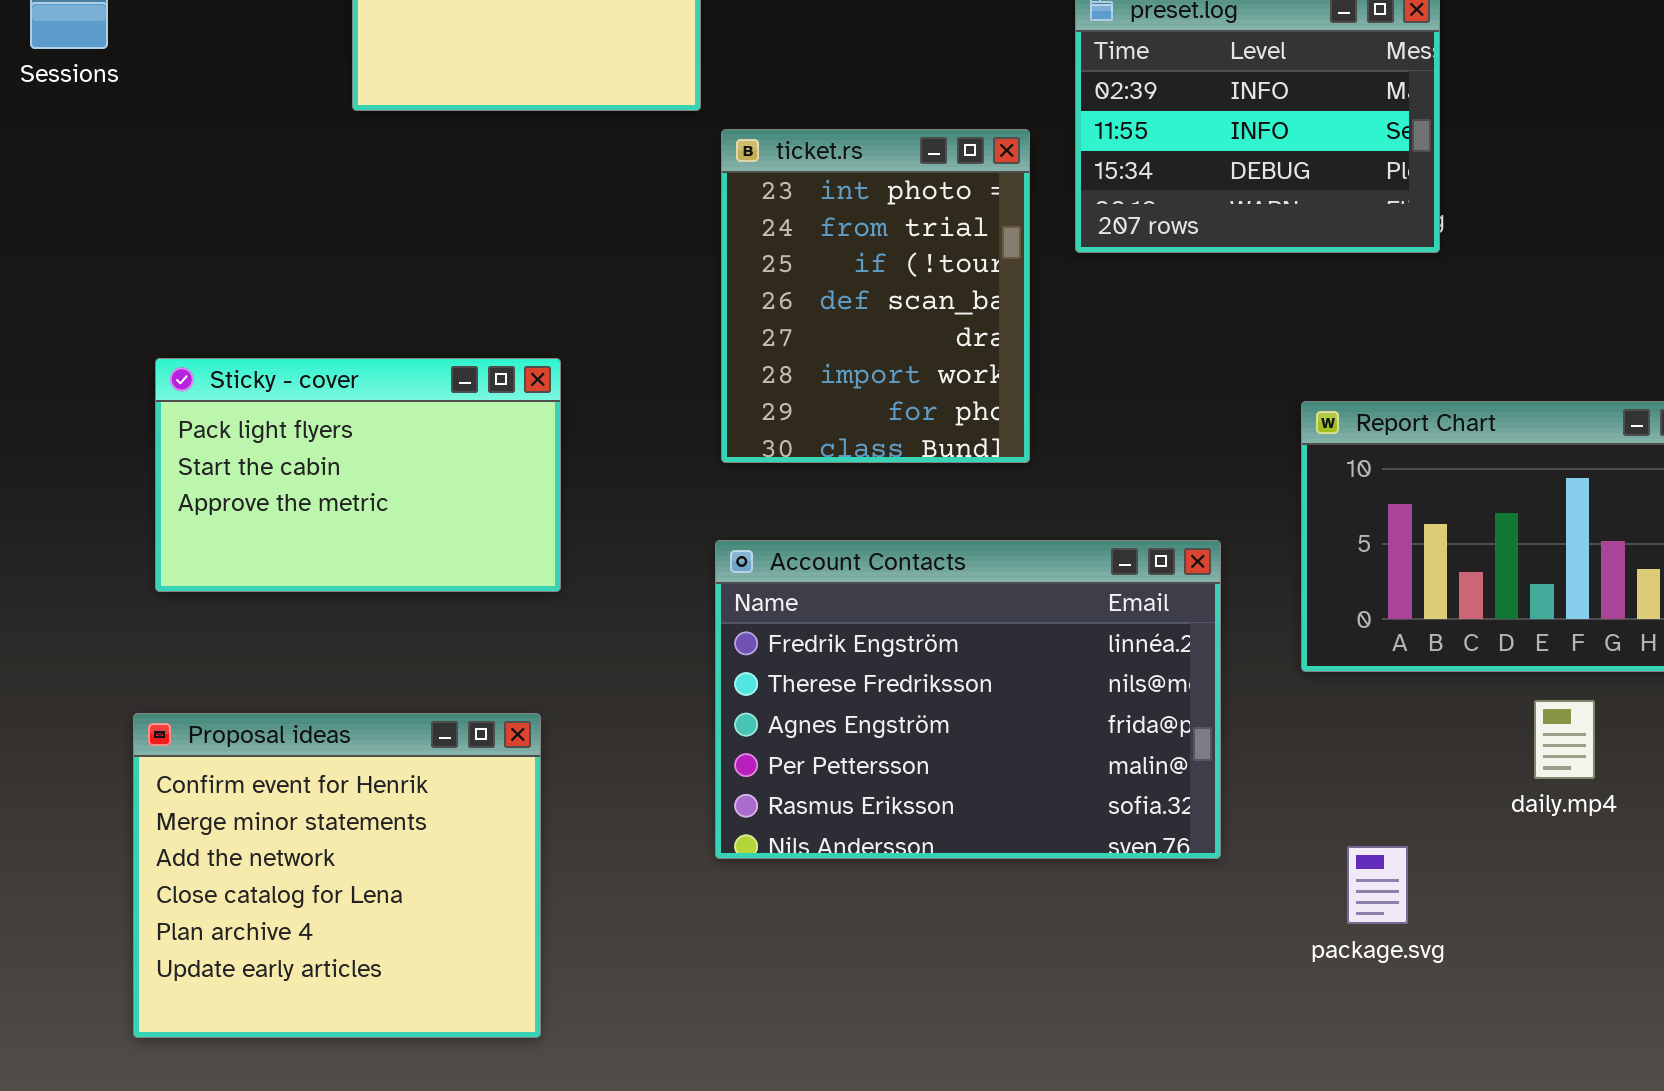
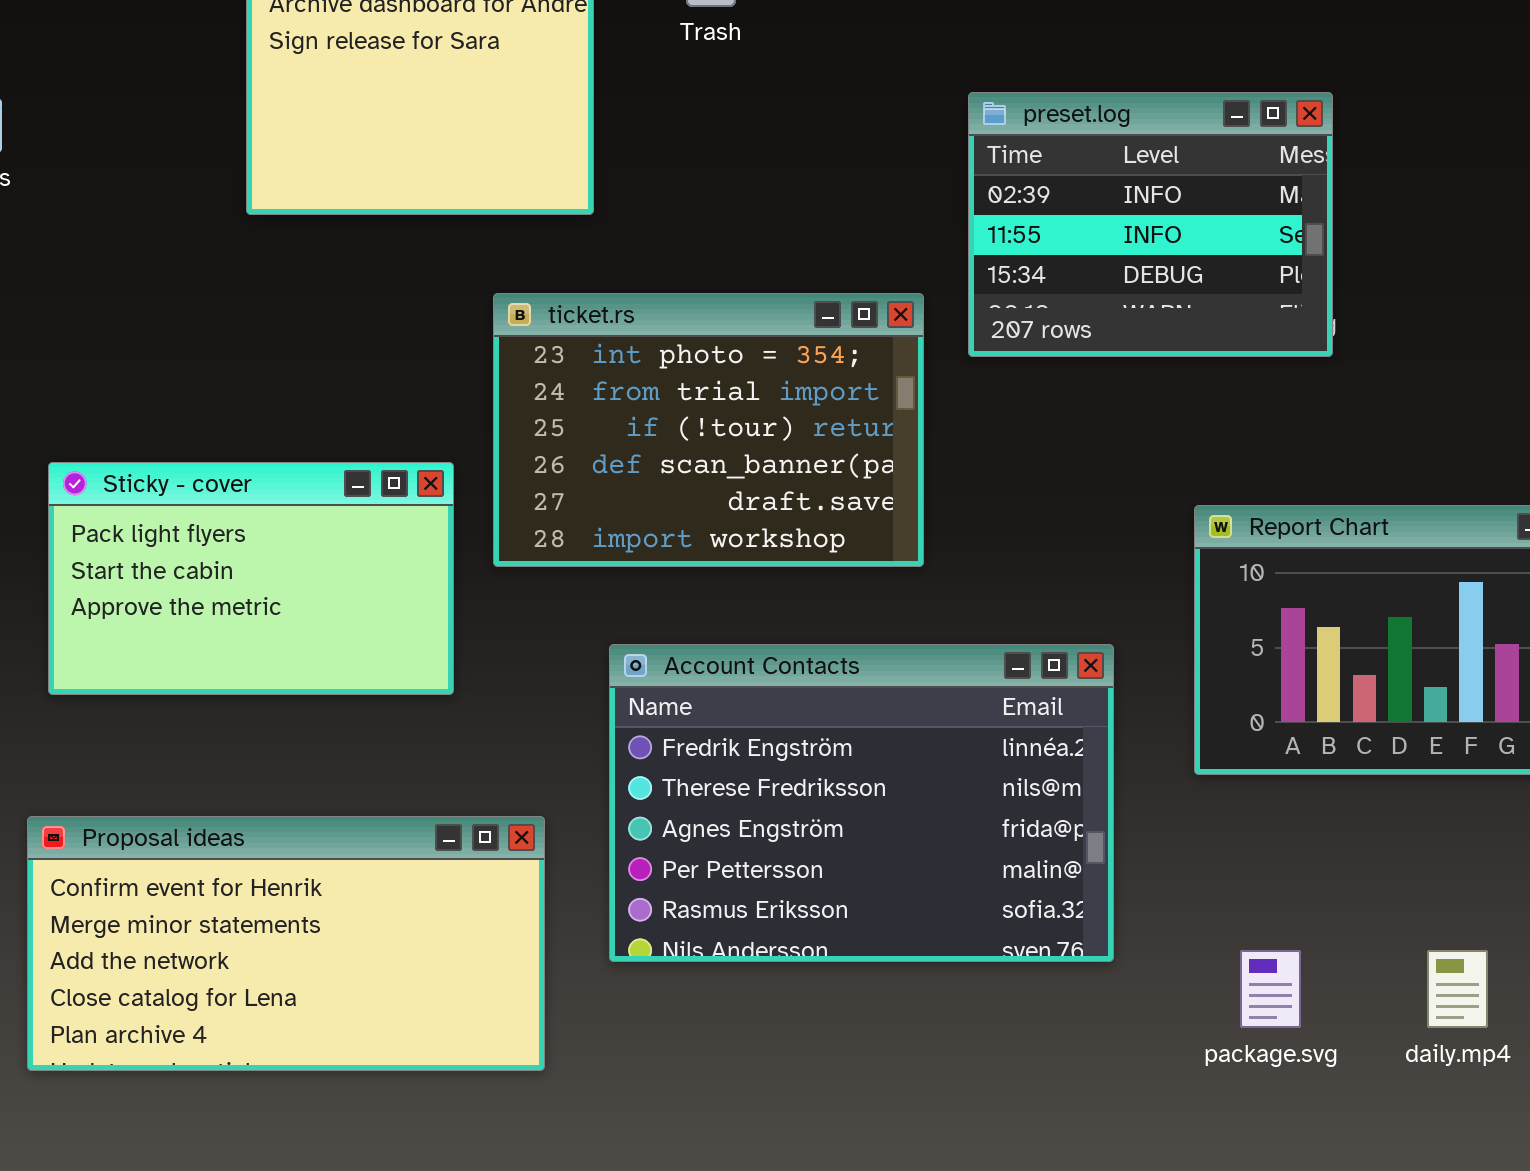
ticket.rs: [721,129,1030,463] -> [493,293,924,567], resized
daily.mp4: [1534,700,1595,779] -> [1427,950,1488,1028], moved
Proposal ideas: [133,713,541,1038] -> [27,816,545,1071], resized

